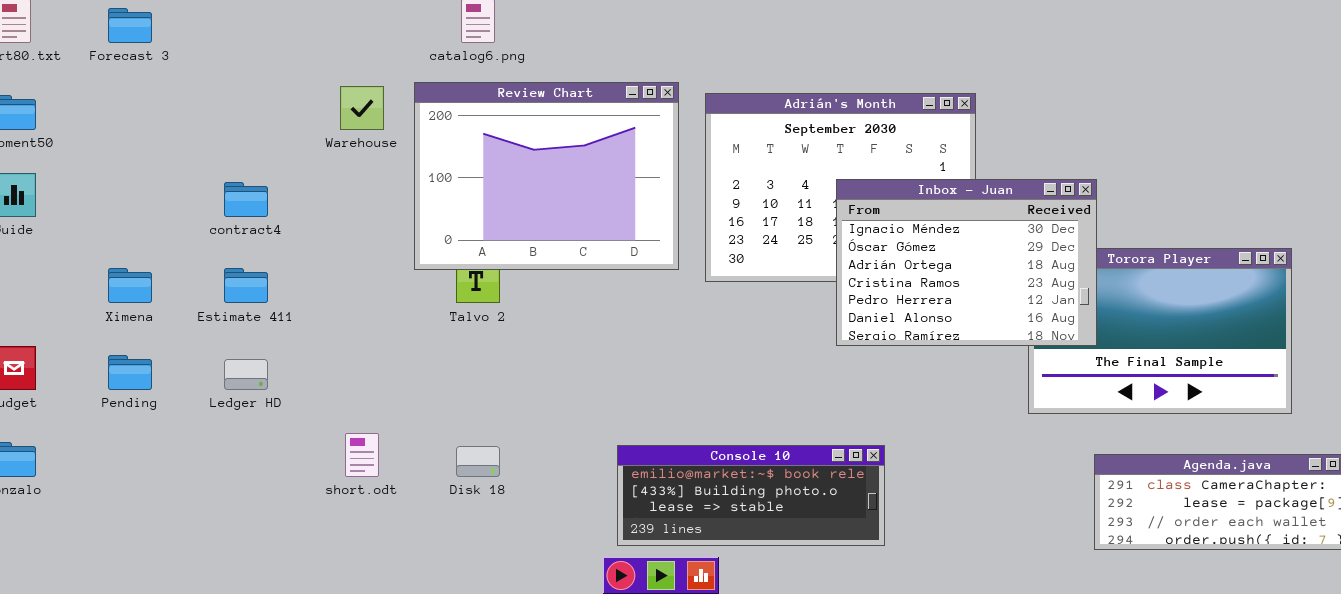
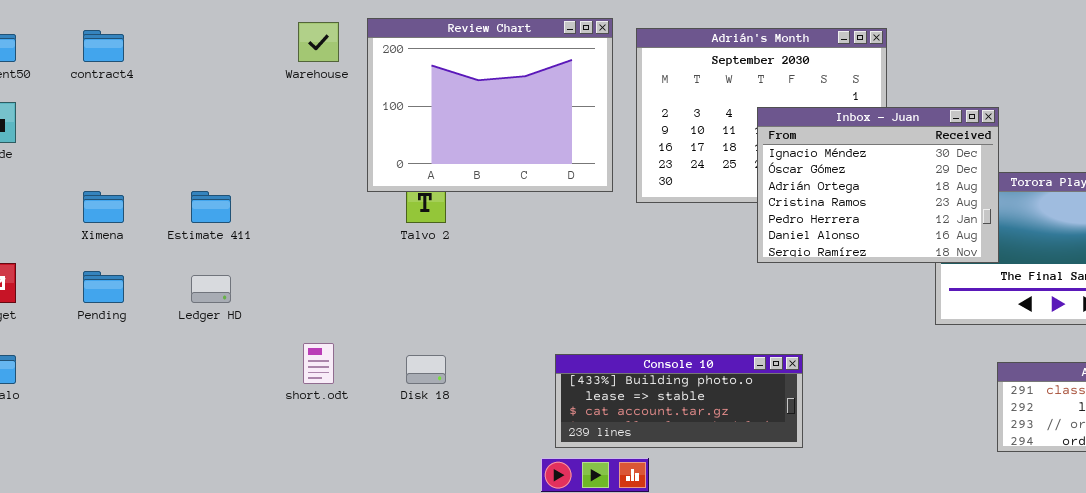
contract4: [224,182,268,217] -> [83,30,124,62], moved
Console 10: [617,445,885,546] -> [555,354,803,448], scrolled down 1 row

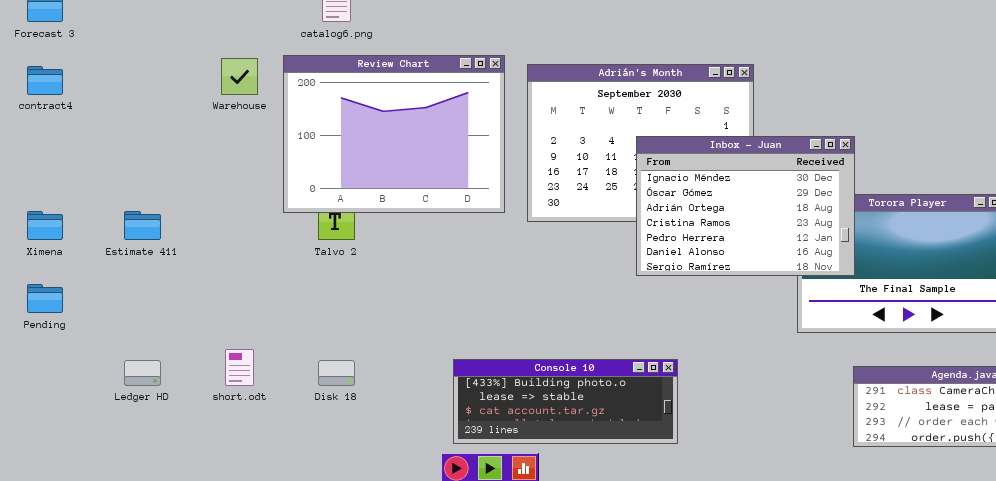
Ledger HD: [191,275,231,303] -> [124,360,161,386], moved

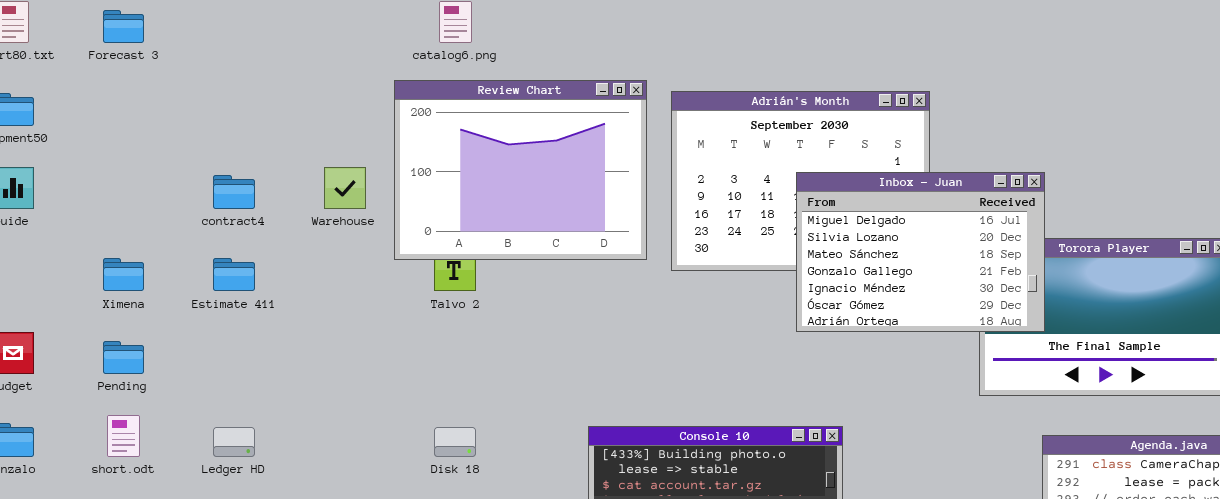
Warehouse: [221,58,258,95] -> [324,167,366,209], moved
contract4: [27,66,63,95] -> [213,175,255,209], moved
Inbox - Juan: [636,136,855,276] -> [796,172,1045,332], scrolled up 4 rows
short.odt: [225,349,254,386] -> [107,415,140,457], moved

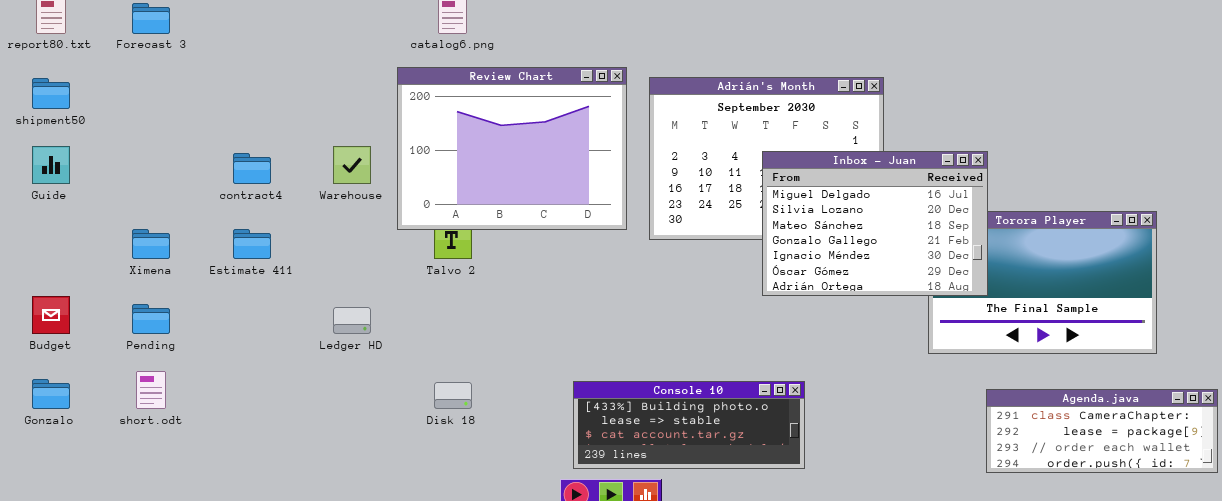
Ledger HD: [213,427,255,457] -> [333,307,371,334], moved

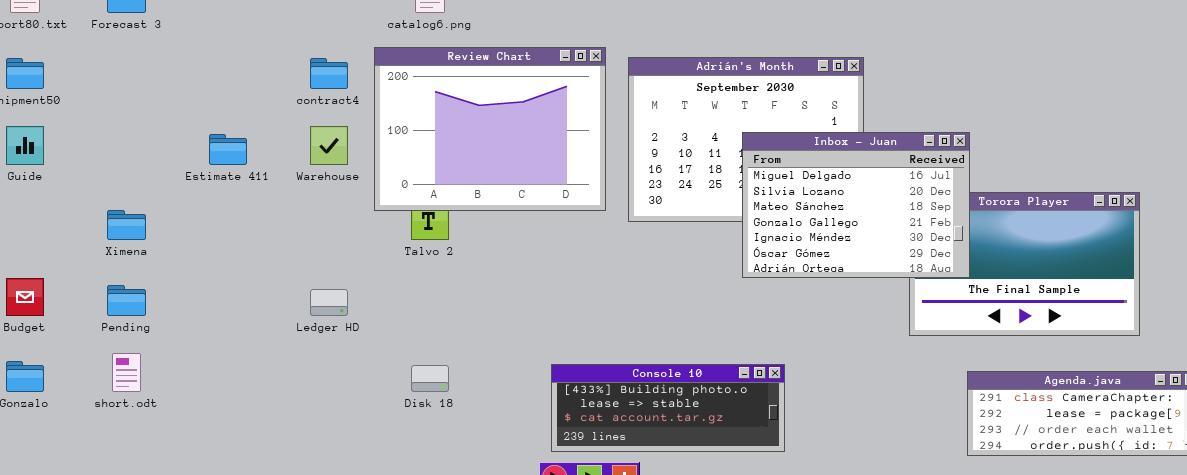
contract4: [233,153,271,184] -> [310,58,348,89], moved
Estimate 411: [233,229,271,259] -> [209,134,247,165], moved

